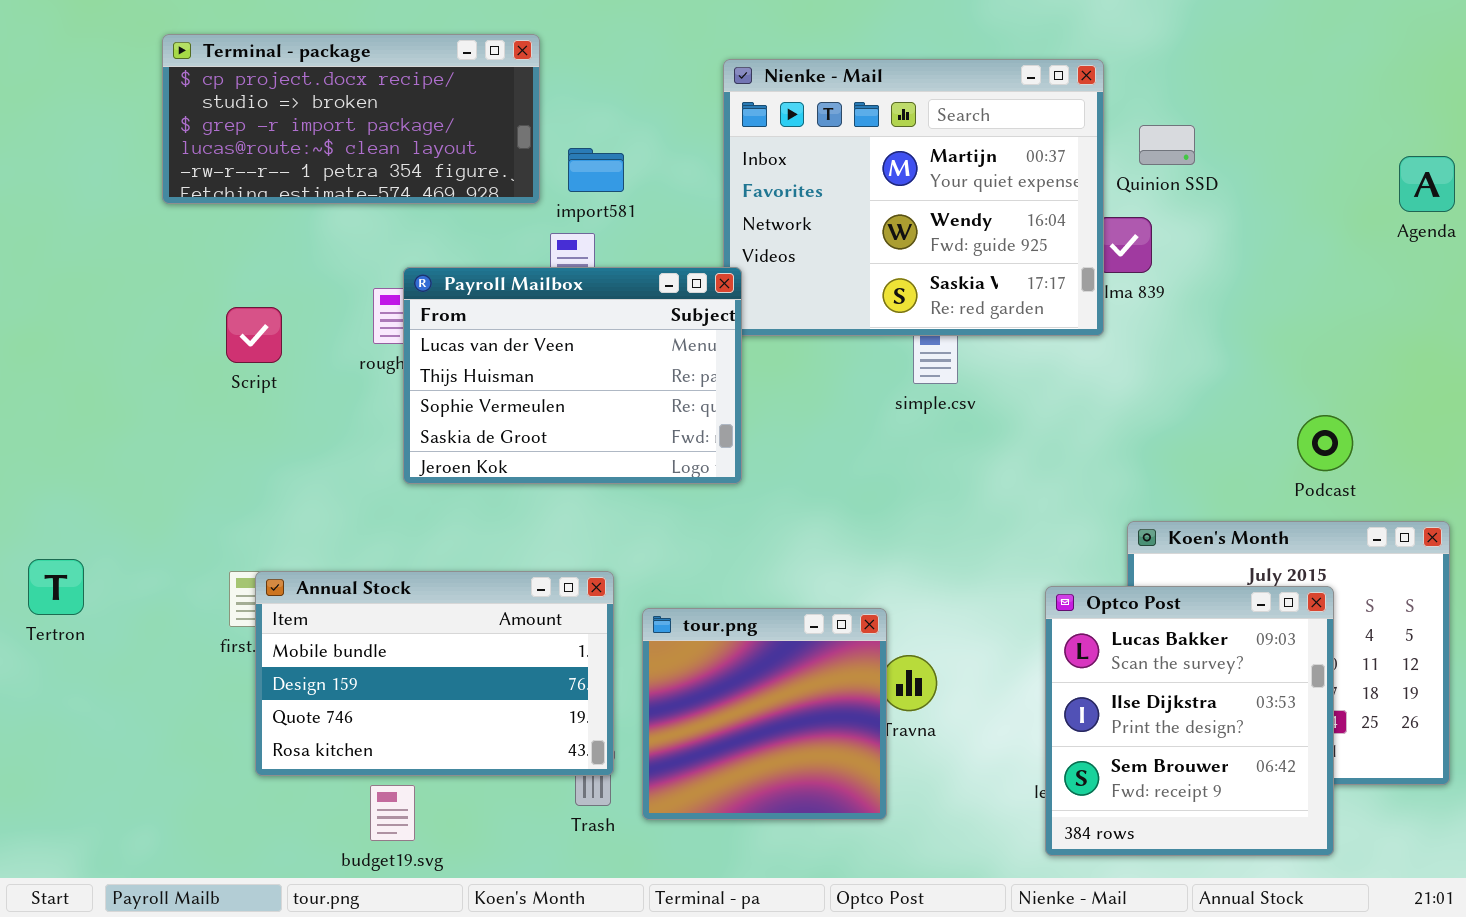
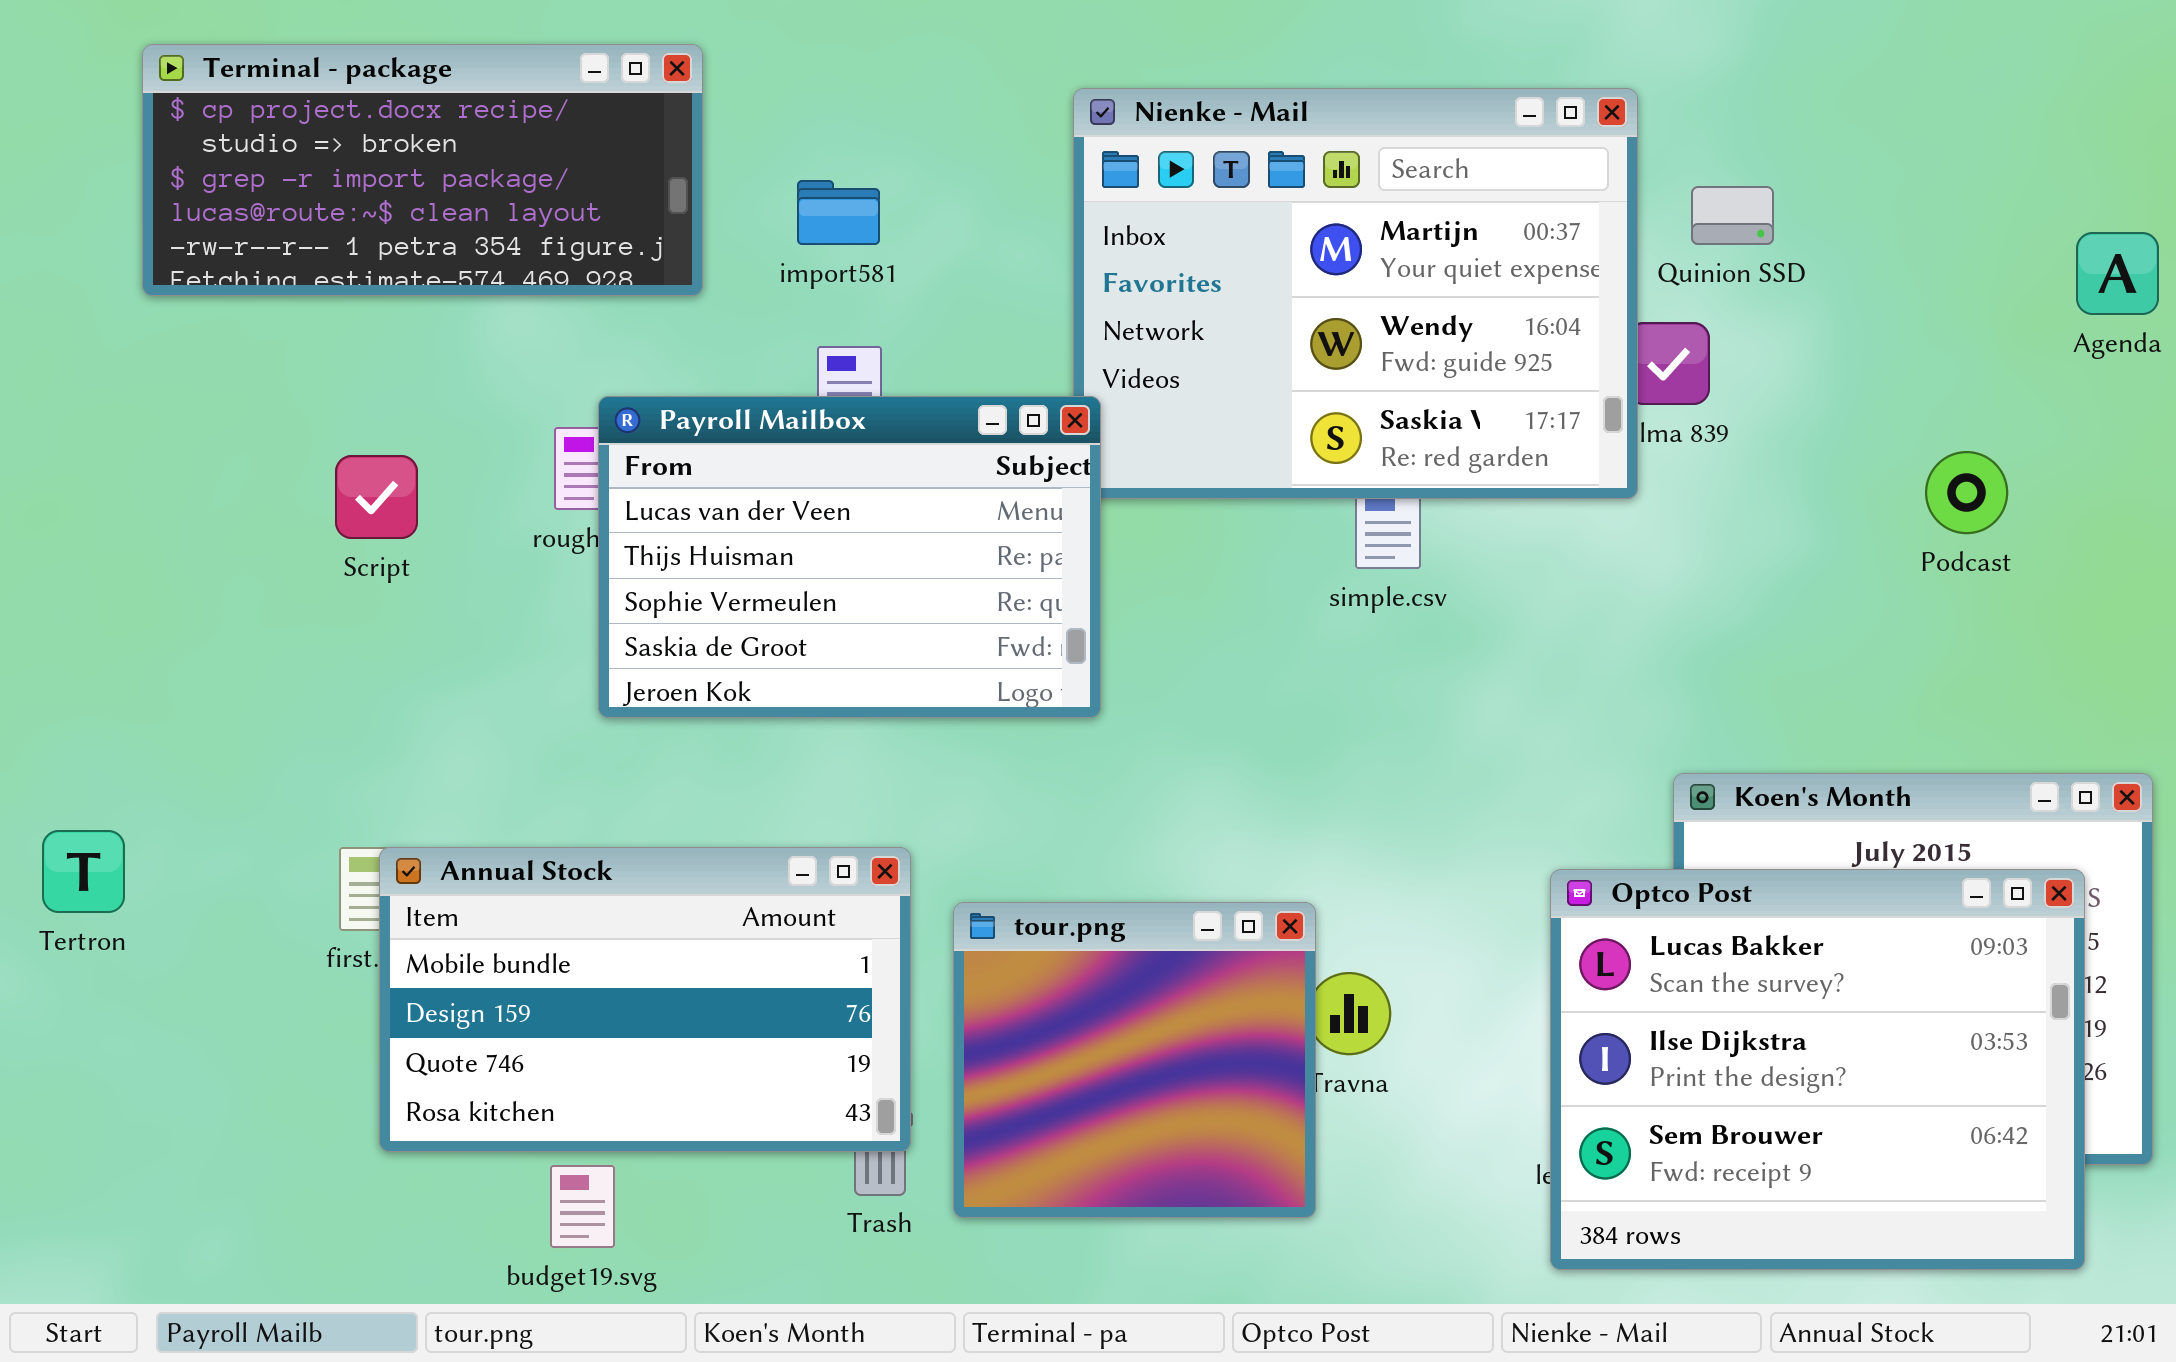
Terminal - package: [162,34,540,204] -> [142,44,703,296], moved
import581: [568,148,624,192] -> [797,180,880,245], moved
Podcast: [1297,415,1353,471] -> [1925,451,2008,534], moved
Optco Post: [1045,586,1334,856] -> [1550,869,2085,1270], resized

